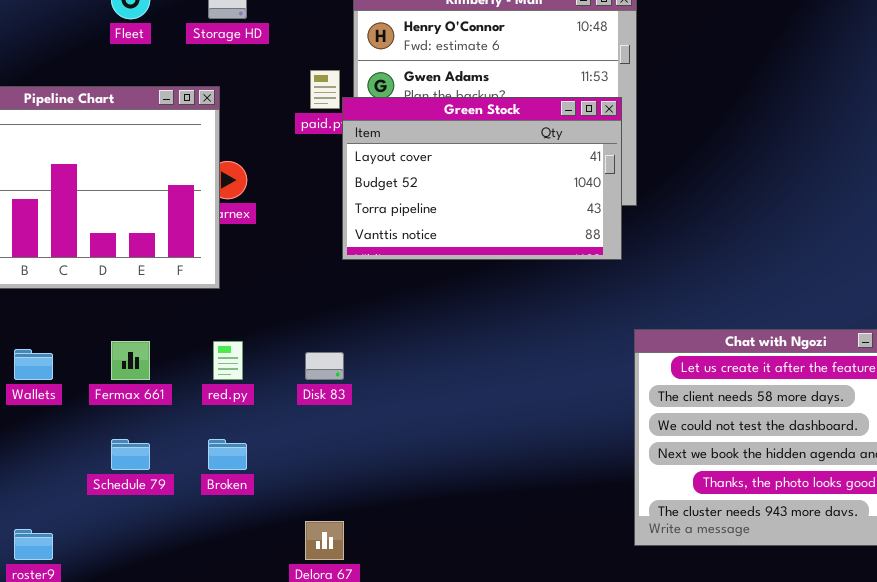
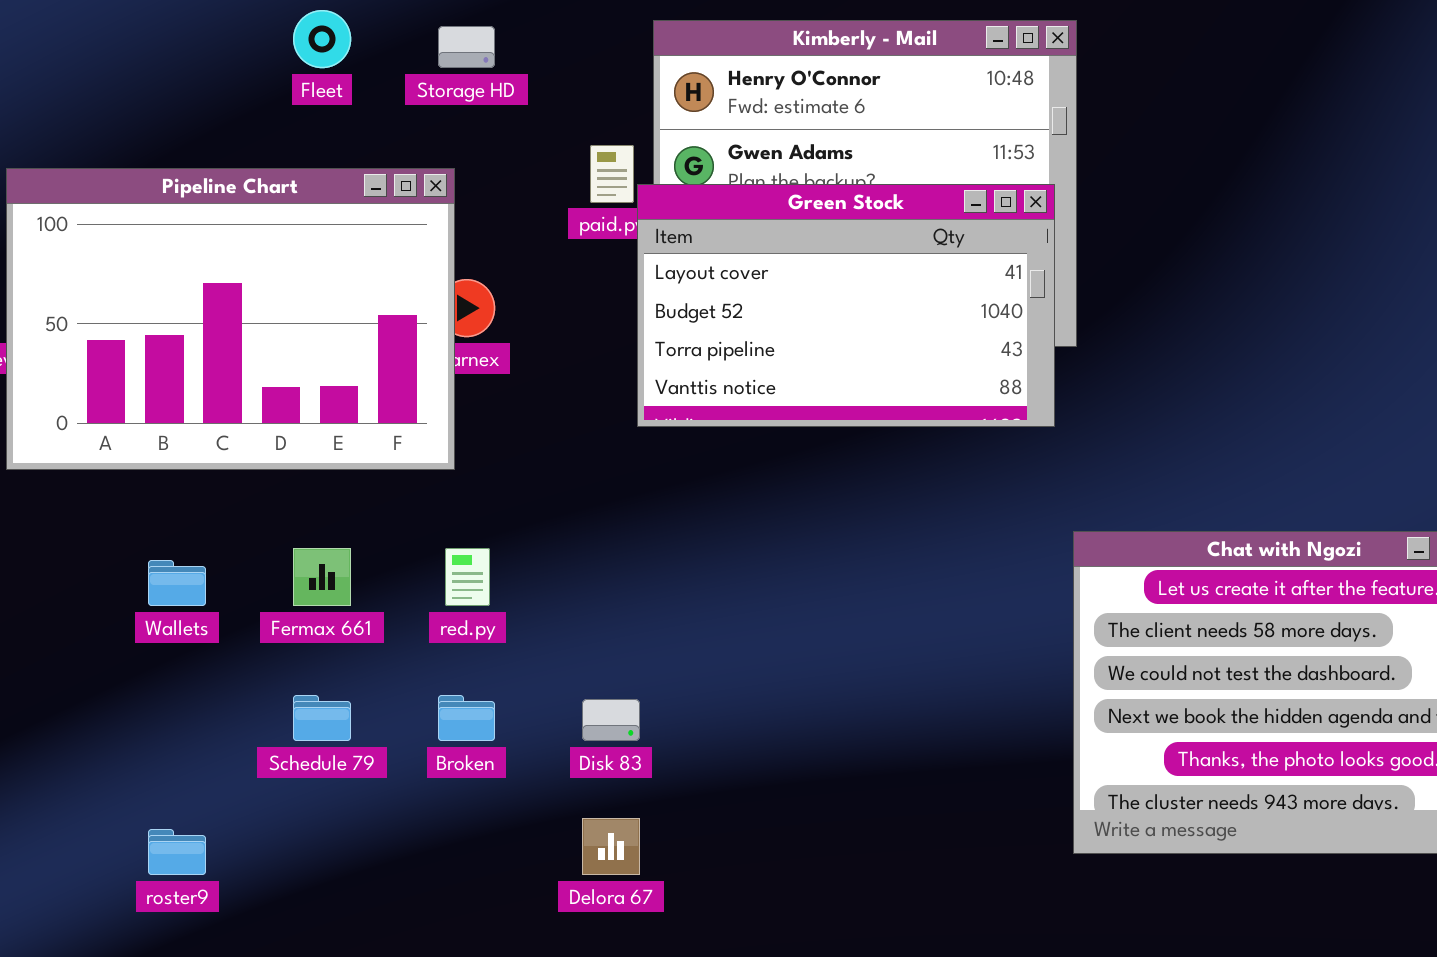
Disk 83: [305,352,344,380] -> [582,699,640,741], moved

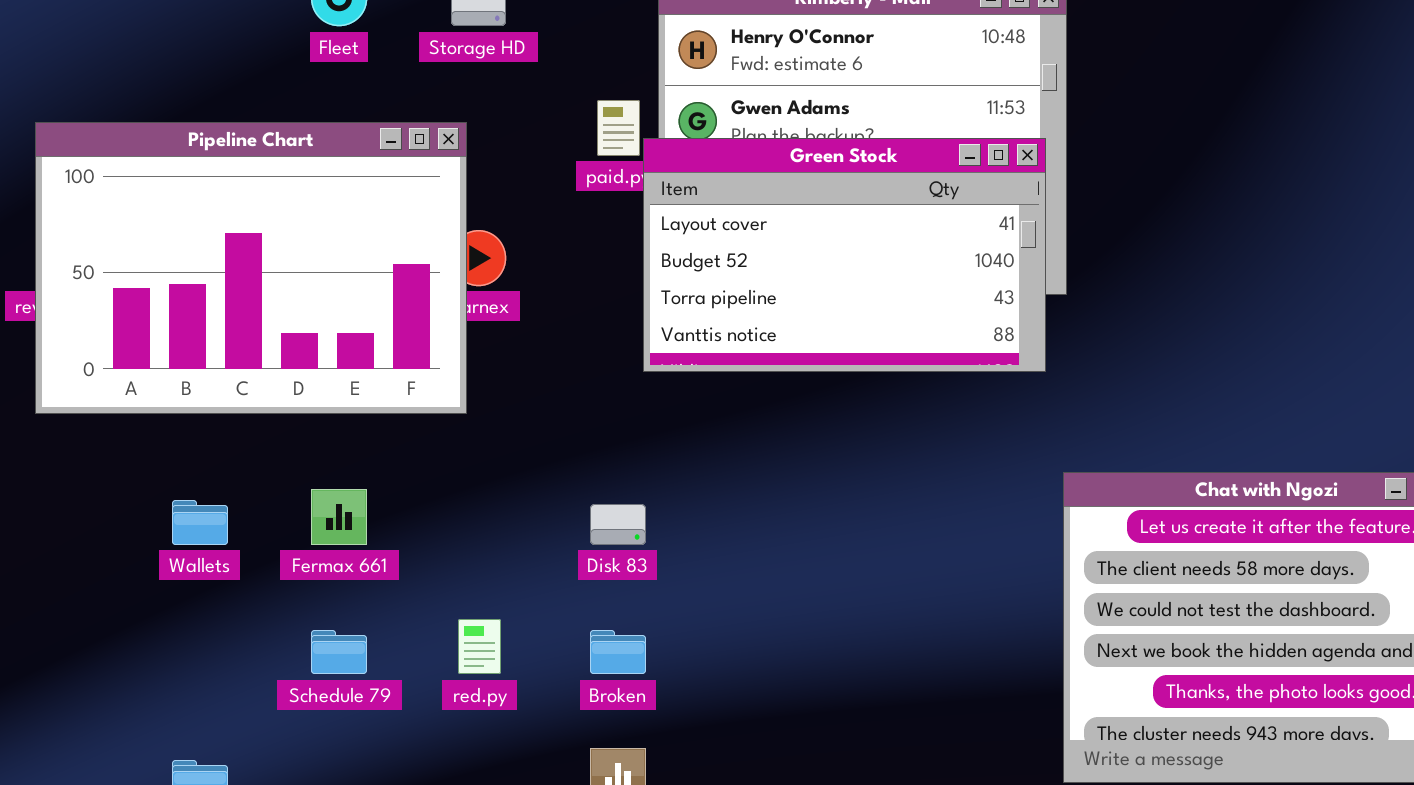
red.py: [445,548,490,606] -> [458,619,501,674], moved
Broken: [438,695,495,741] -> [590,630,646,674], moved
Disk 83: [582,699,640,741] -> [590,504,646,545], moved

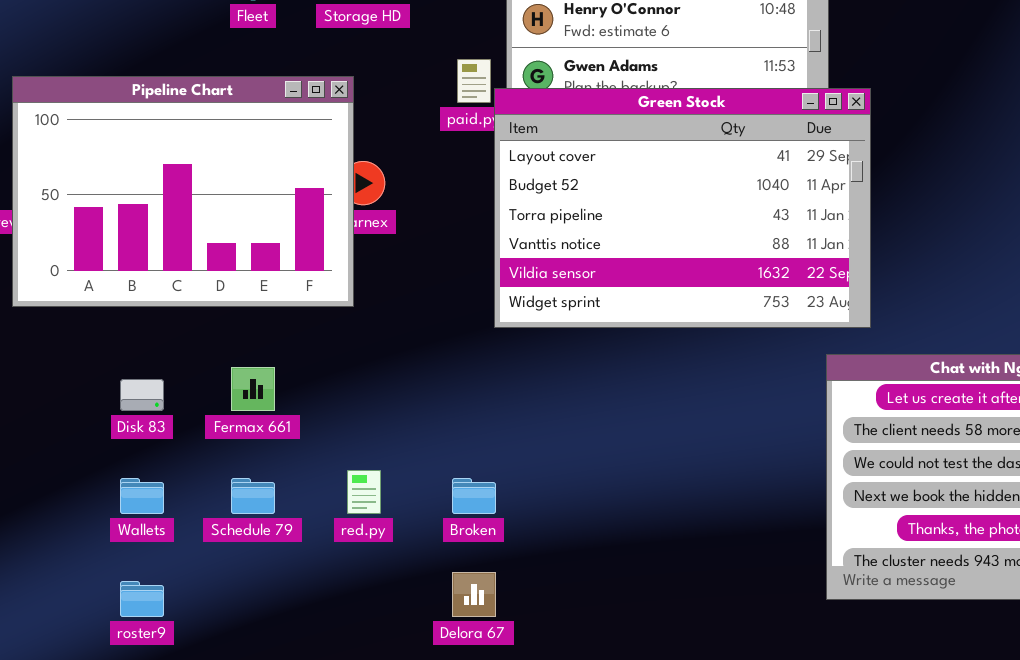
Green Stock: [643,138,1046,372] -> [494,88,871,328], resized
Wallets: [172,500,228,545] -> [120,478,164,514], moved
Disk 83: [590,504,646,545] -> [120,379,164,411], moved

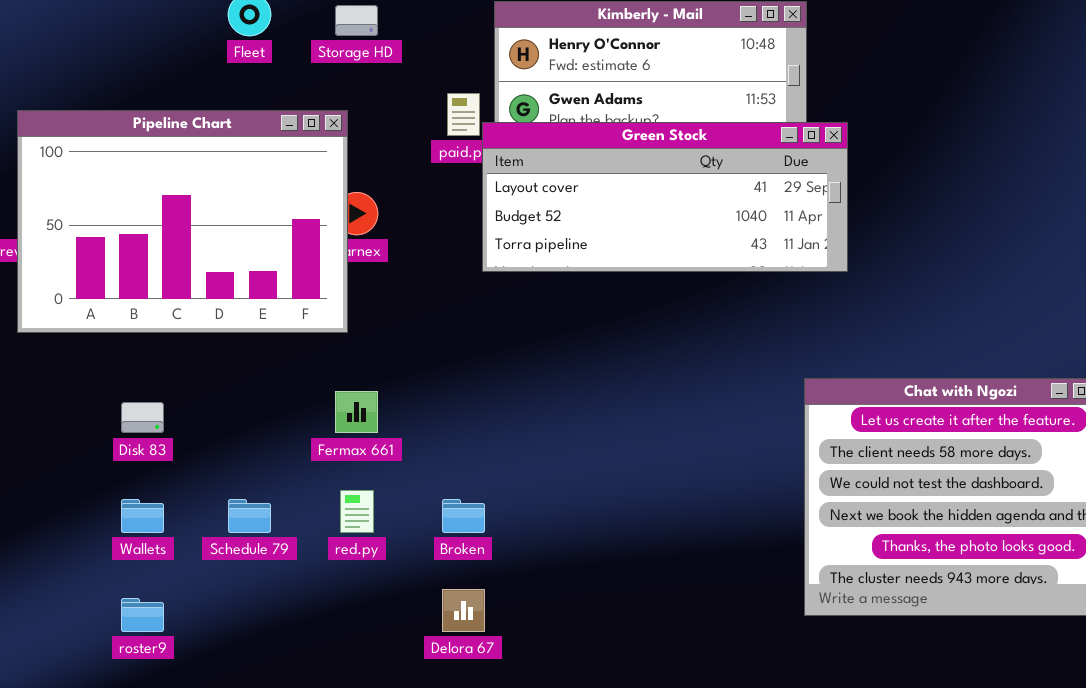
Green Stock: [494,88,871,328] -> [482,122,848,272], resized
Fermax 661: [231,367,275,411] -> [335,391,378,433], moved

